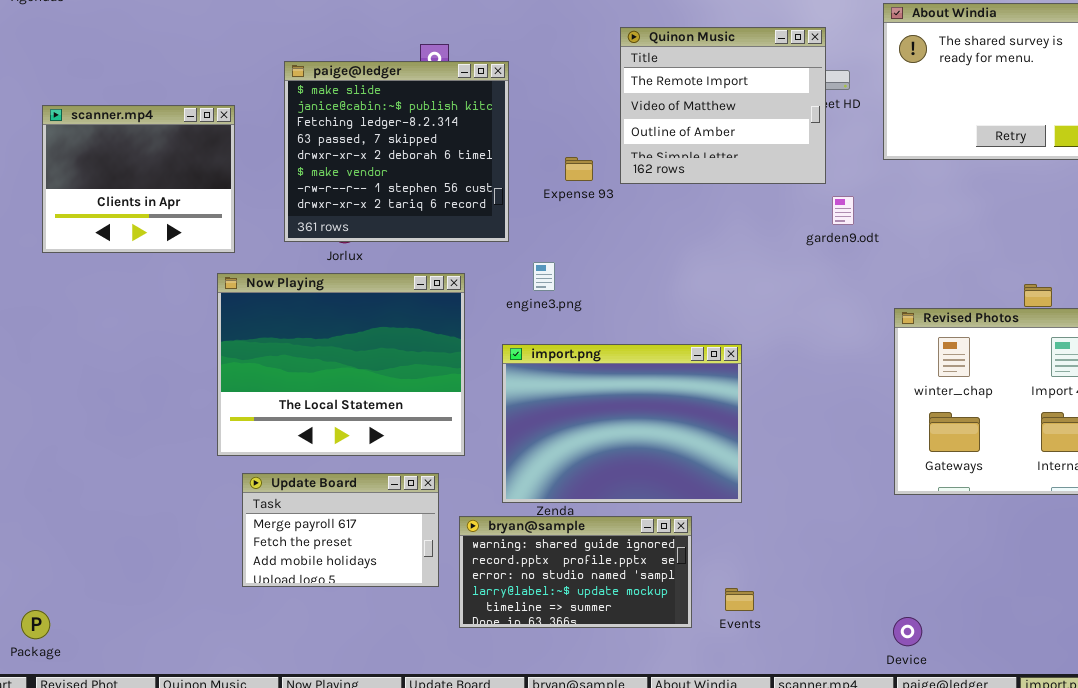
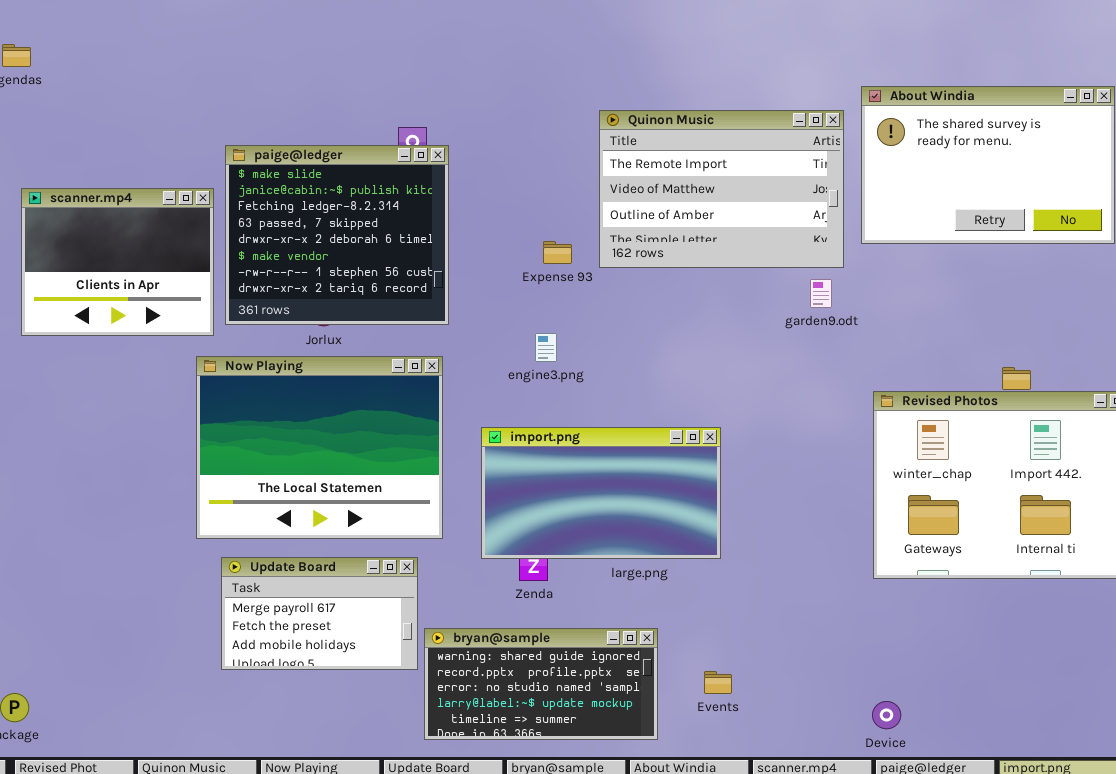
Quinon Music: [620,27,826,184] -> [599,110,844,268], resized
paige@ledger: [284,61,509,242] -> [225,145,449,325], moved
engine3.png: [533,262,555,291] -> [535,333,557,362], moved
import.png: [502,344,742,503] -> [481,427,721,559], resized
bryan@sample: [459,516,692,628] -> [424,628,658,740], moved

